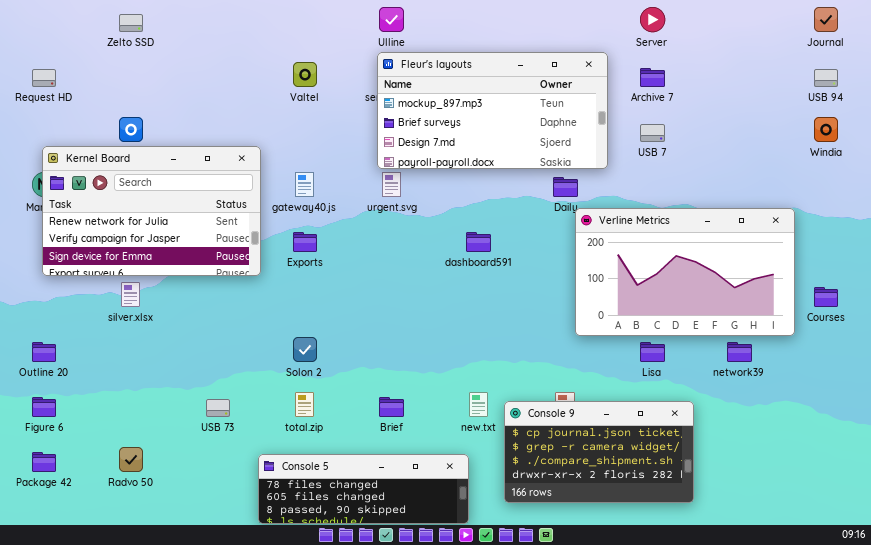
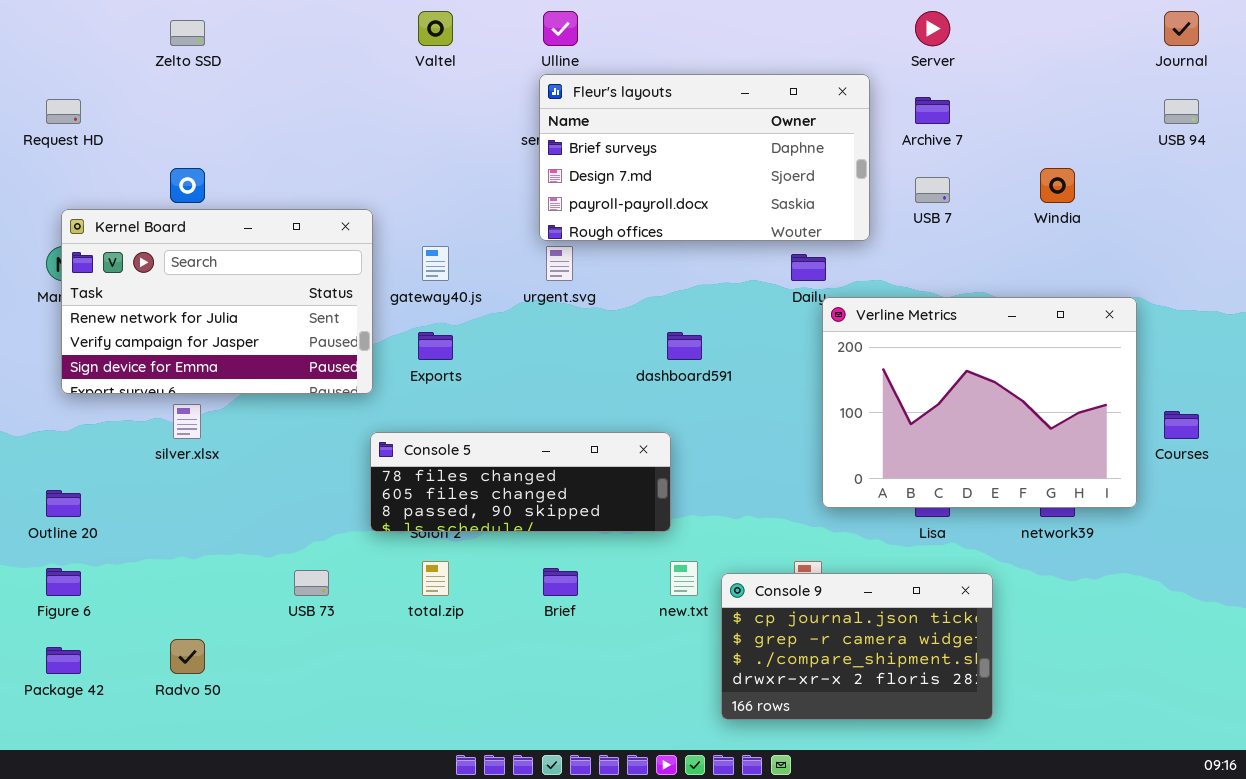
Fleur's layouts: [377,52,608,169] -> [539,74,870,241], scrolled down 1 row
Valtel: [293,62,317,87] -> [418,11,453,46], moved
Windia: [814,117,838,142] -> [1040,168,1075,203], moved
Verline Metrics: [575,208,795,336] -> [822,297,1137,508], resized
Console 5: [258,454,469,524] -> [370,432,671,532], moved

